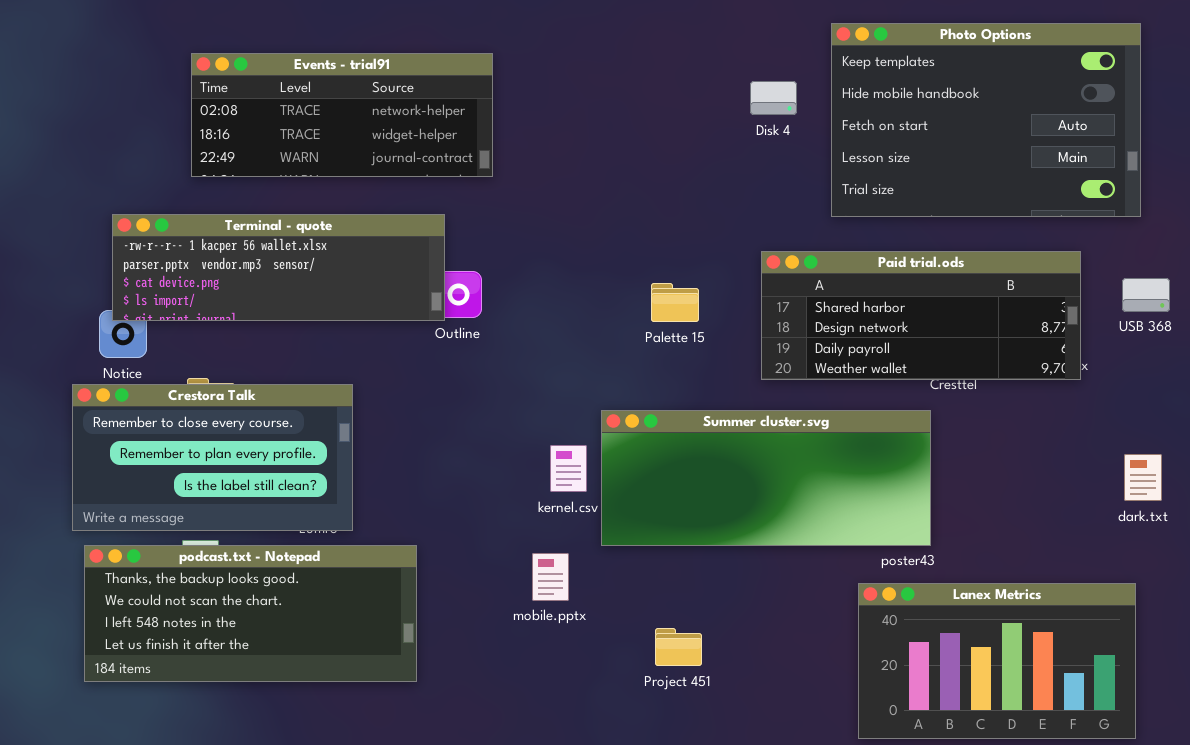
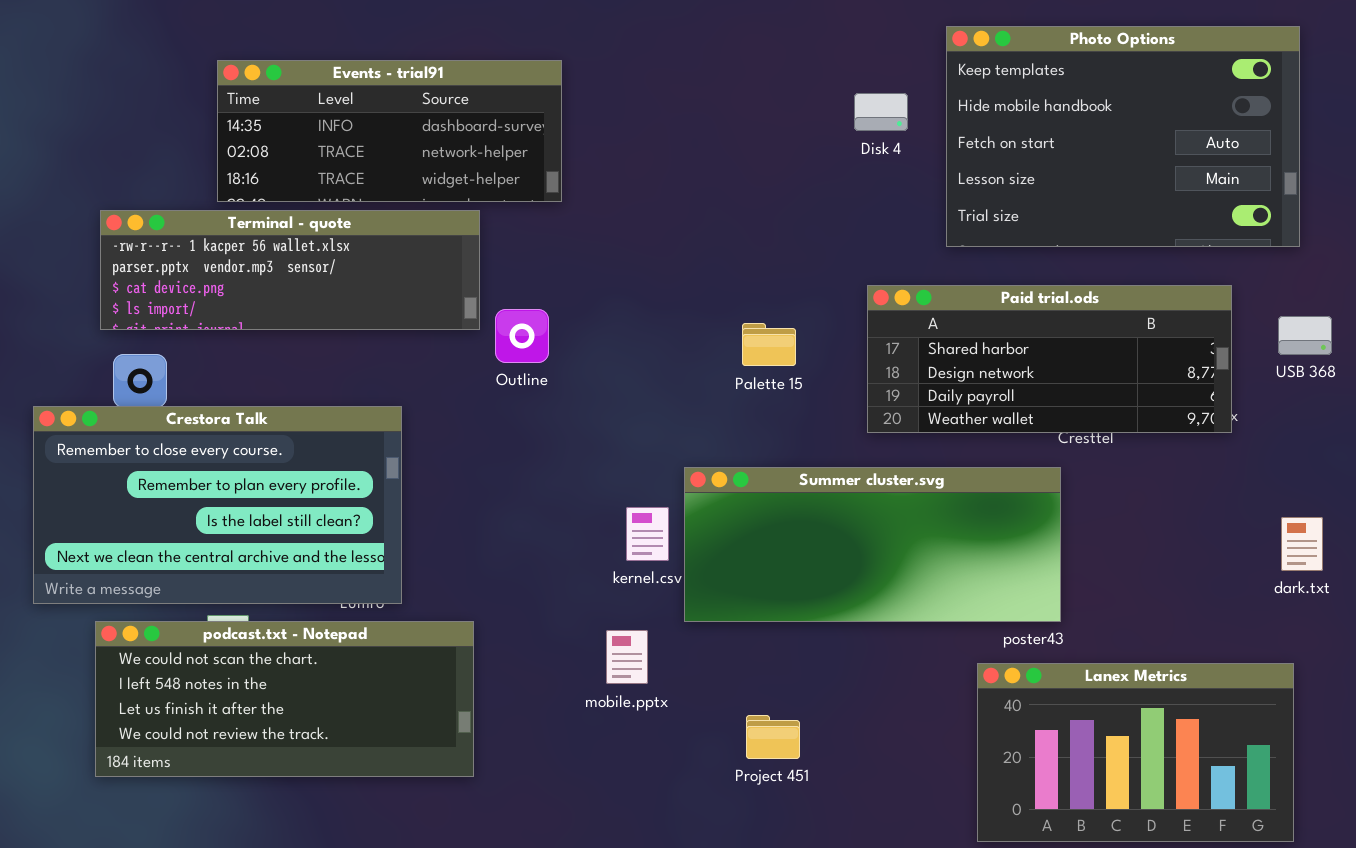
Events - trial91: [191,53,493,177] -> [217,60,562,202], scrolled up 1 row
Terminal - quote: [112,214,445,321] -> [100,210,480,330], moved
Crestora Talk: [72,384,353,531] -> [33,406,402,604], resized
podcast.txt - Notepad: [84,545,417,682] -> [95,621,474,777], scrolled down 1 row

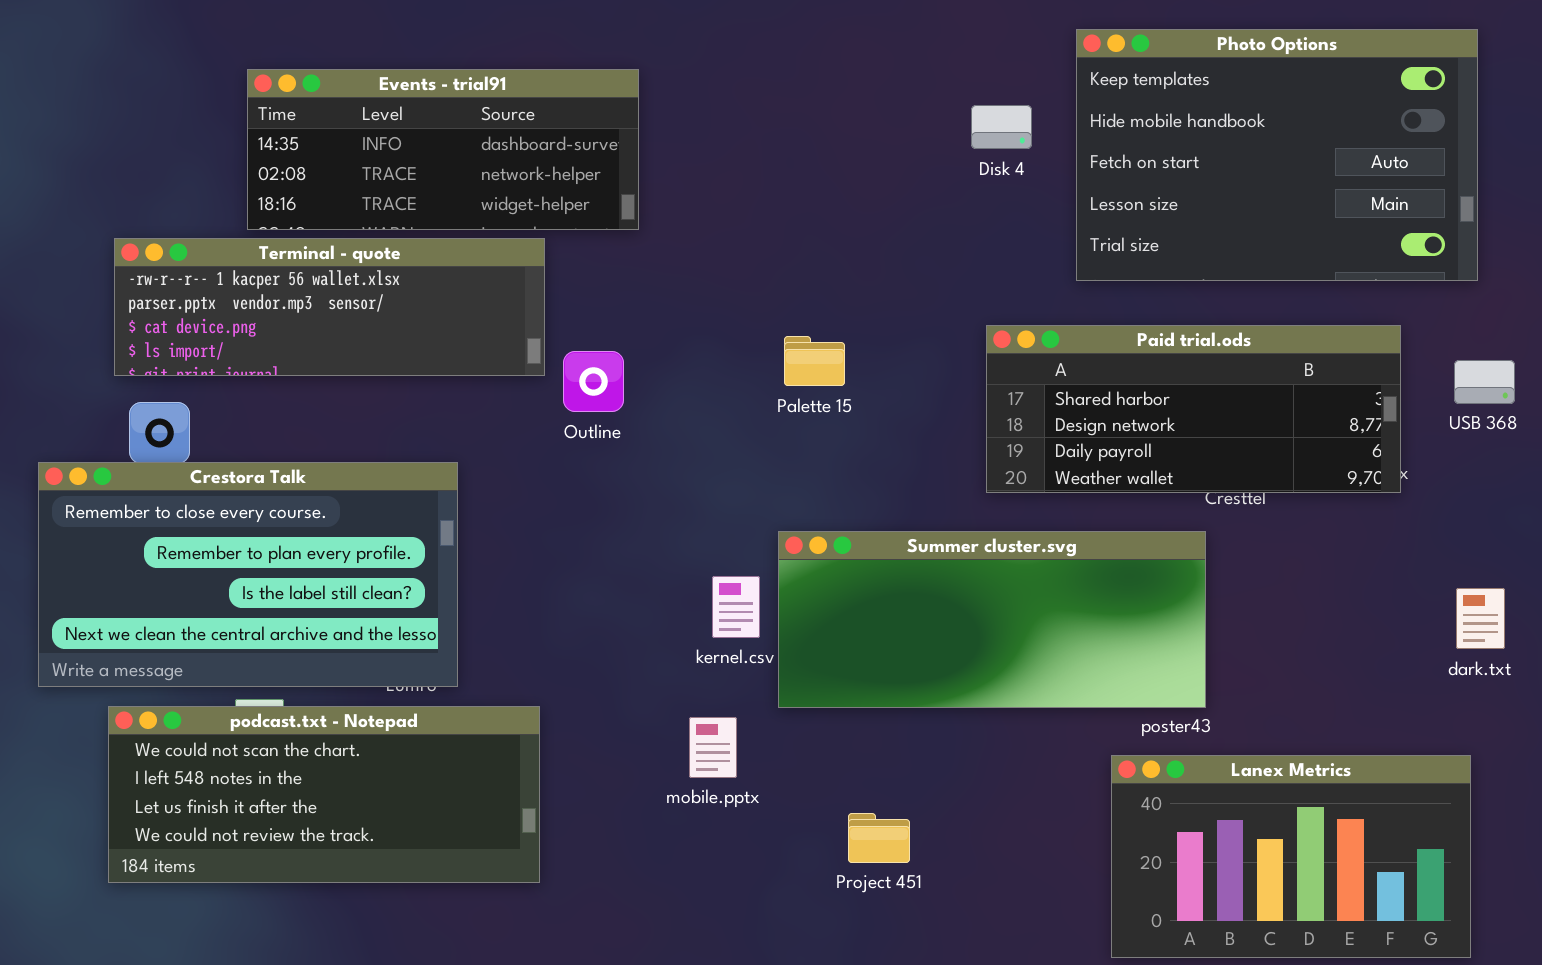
Palette 15: [742,323,796,366] -> [784,336,845,386], moved

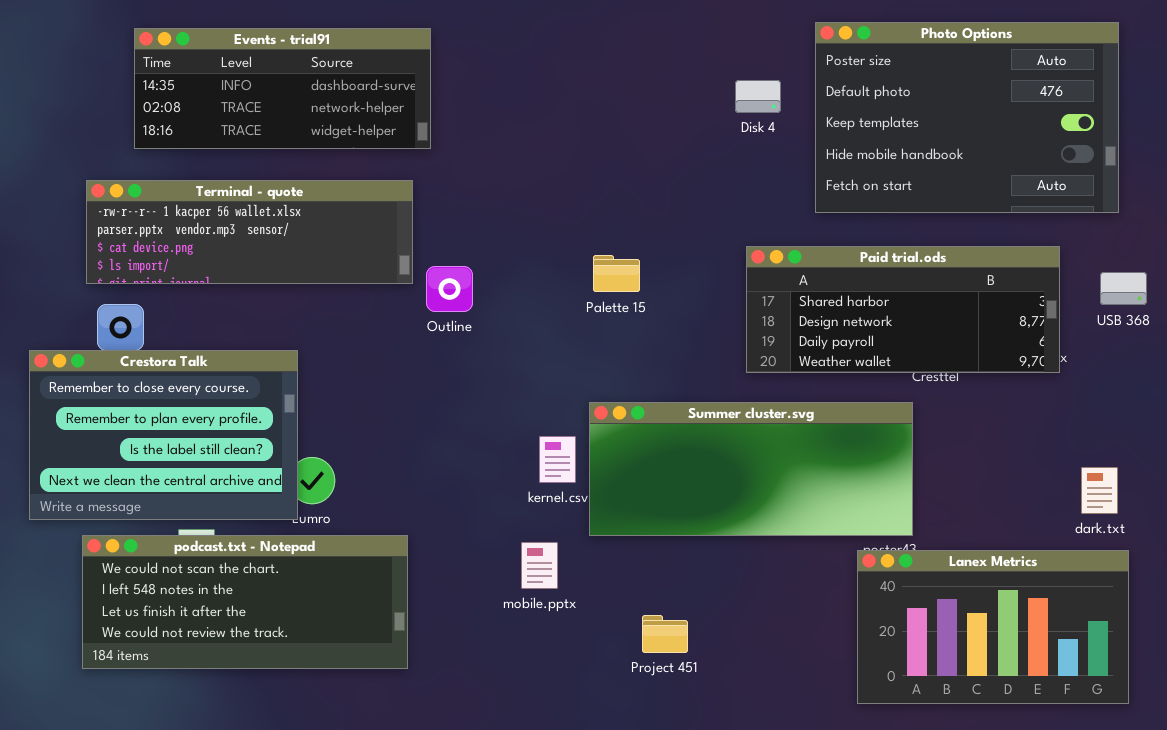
Photo Options: [1076,29,1478,281] -> [815,22,1119,213], scrolled up 2 rows
Events - trial91: [247,69,639,230] -> [134,28,431,149], moved
Crestora Talk: [38,462,458,687] -> [29,350,298,520], resized
dark.txt: [1456,588,1505,649] -> [1081,467,1118,514], moved
Lanex Metrics: [1111,755,1471,958] -> [857,550,1129,704], moved

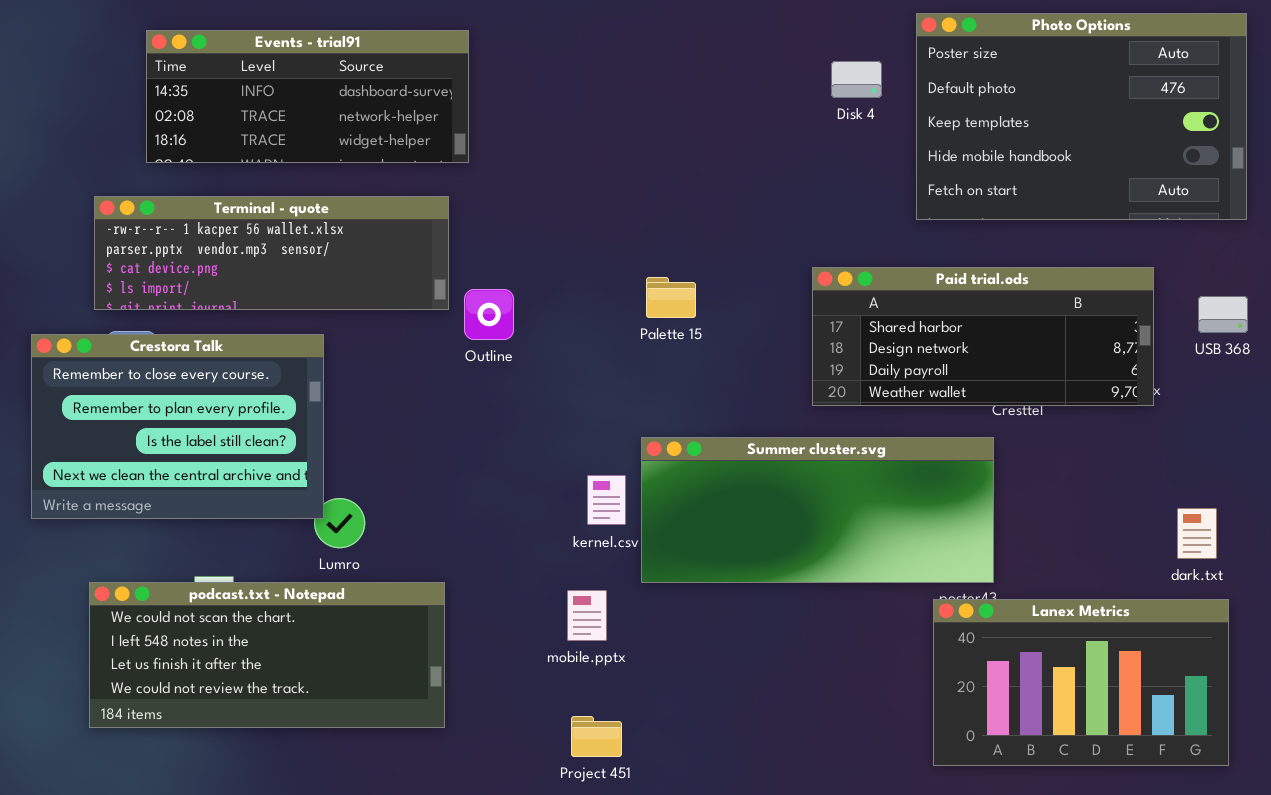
Photo Options: [815,22,1119,213] -> [916,13,1247,220], moved
Disk 4: [735,80,781,113] -> [831,61,882,98], moved
Crestora Talk: [29,350,298,520] -> [31,334,324,519], moved
Project 451: [642,615,688,653] -> [571,716,622,757], moved

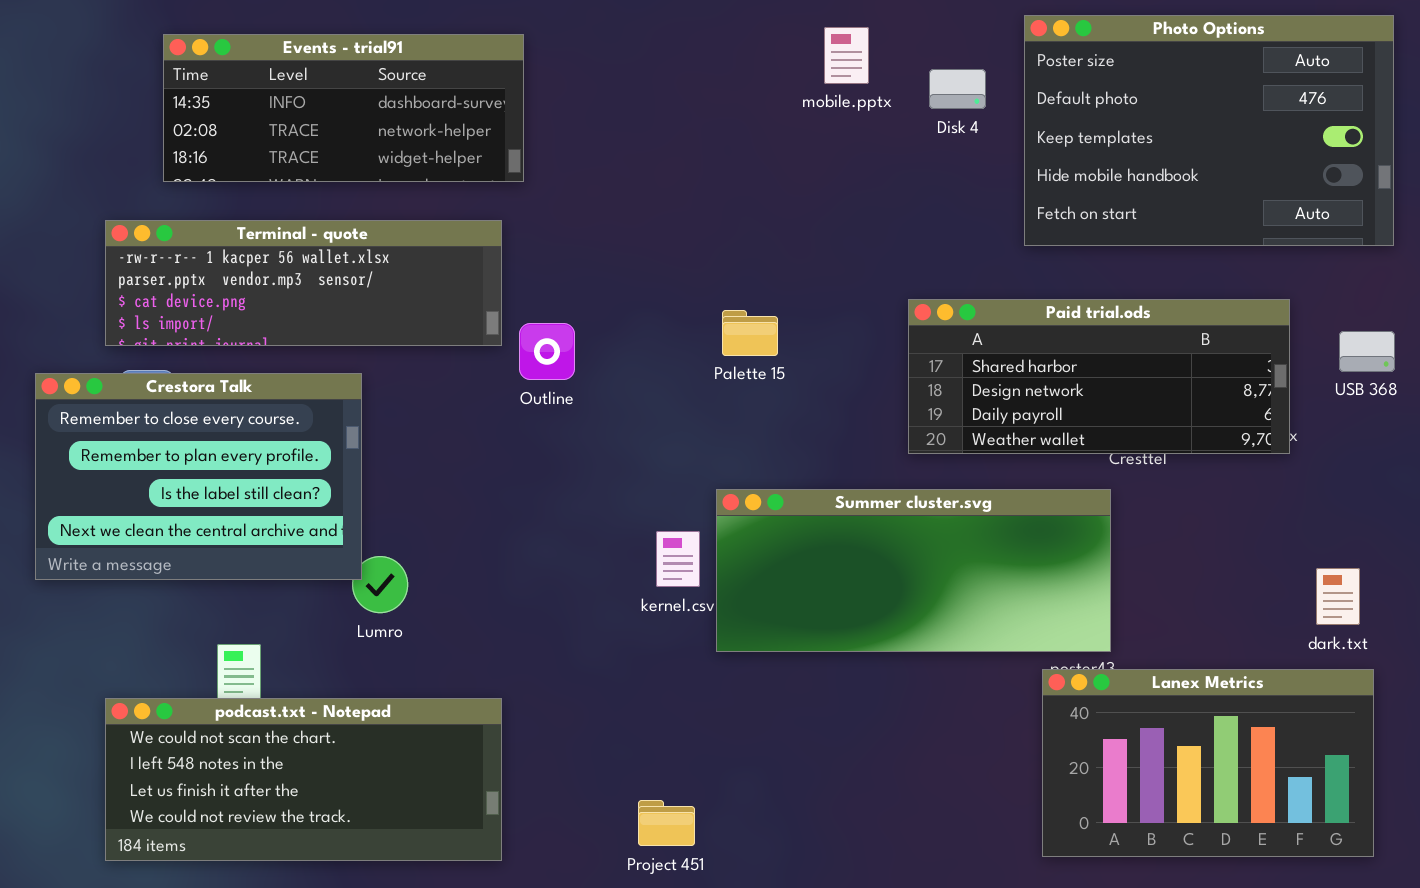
podcast.txt - Notepad: [89,582,445,728] -> [105,698,502,861], moved
mobile.pptx: [567,590,607,641] -> [824,27,869,84], moved

